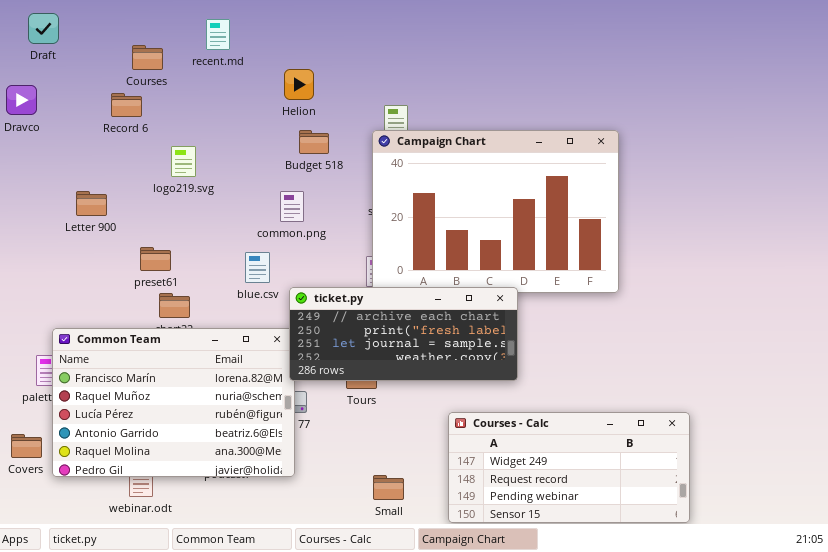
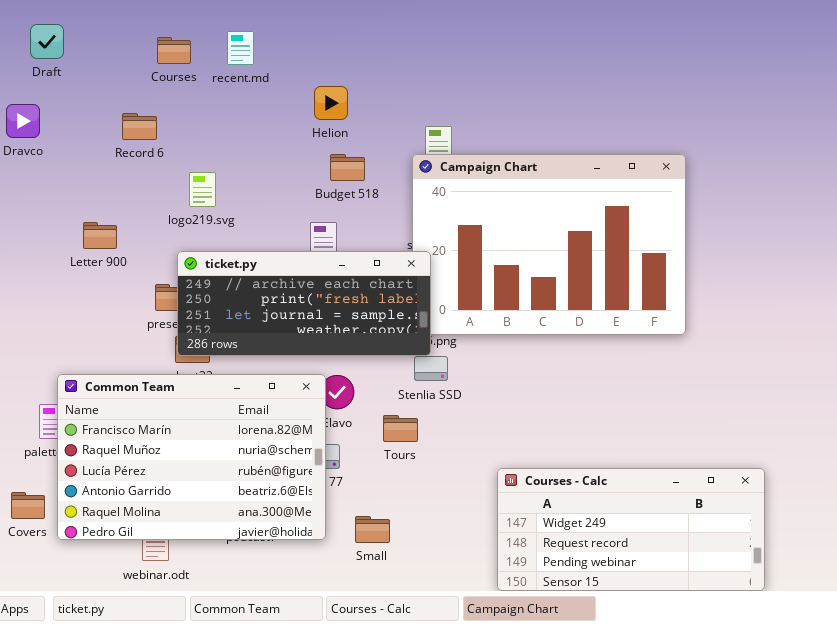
Courses: [132,45,163,70] -> [157,37,191,64], moved
ticket.py: [289,287,518,381] -> [177,251,431,356], moved
Small: [373,475,404,500] -> [355,516,390,543], moved

